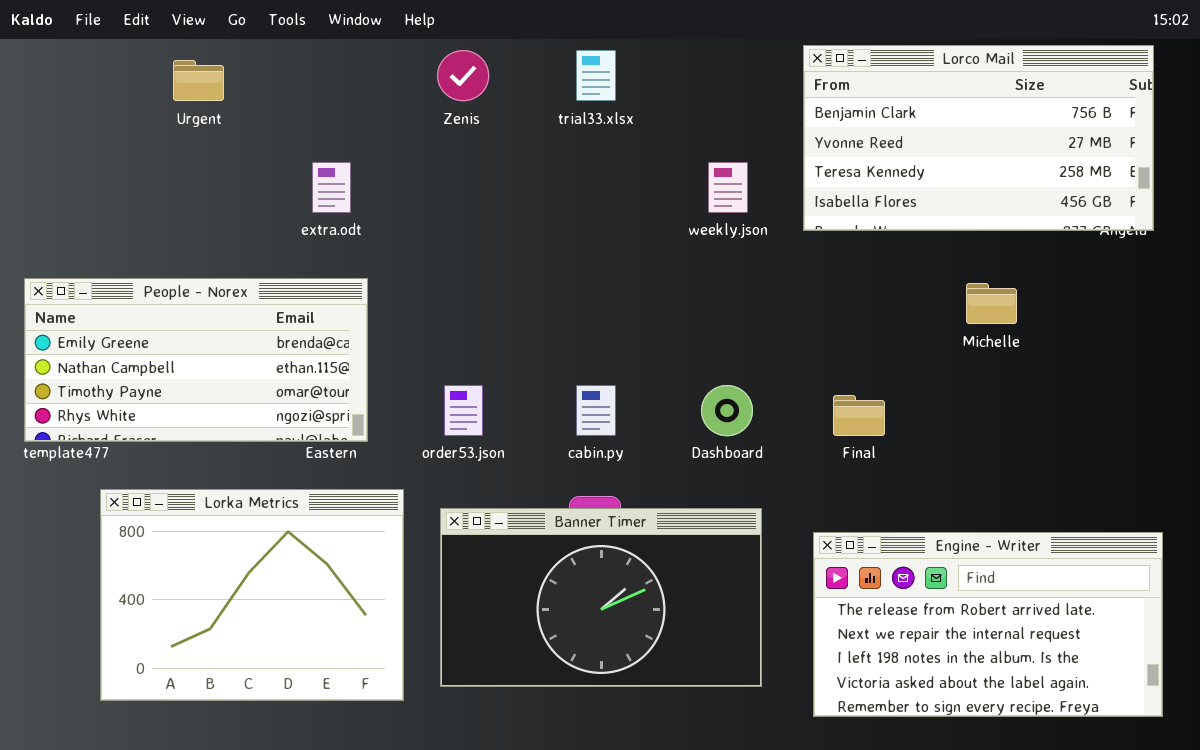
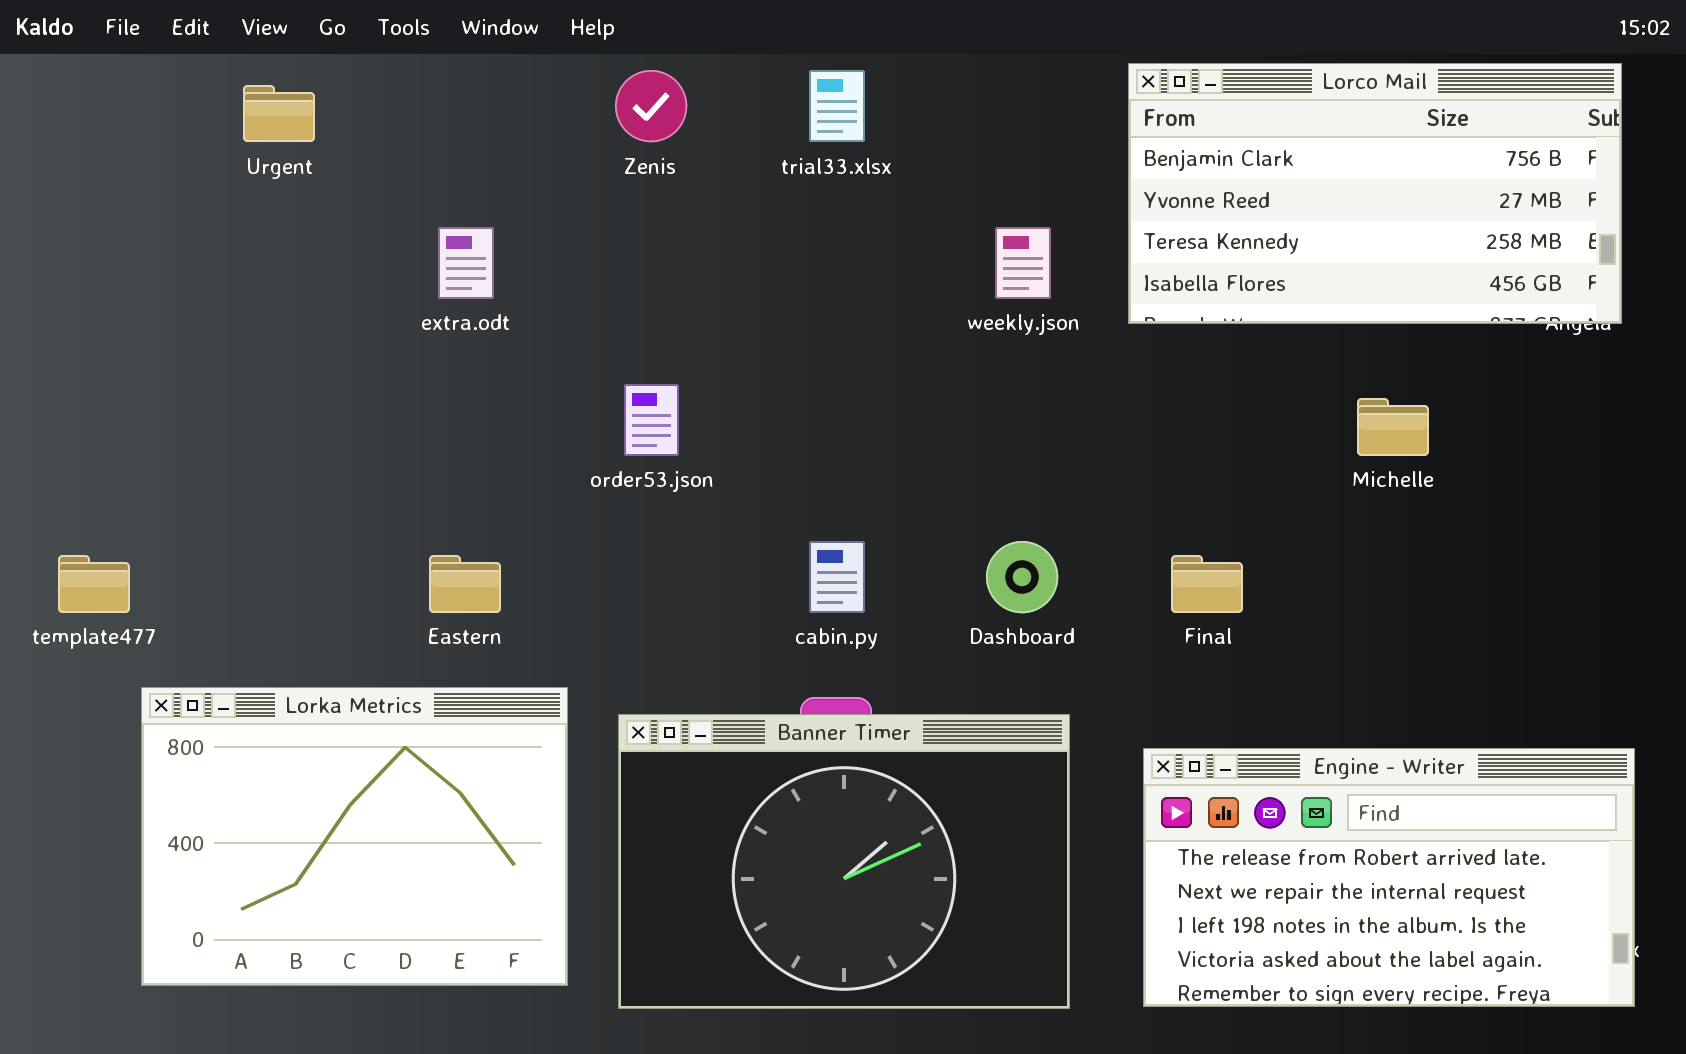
People - Norex: [24,278,368,442] -> none, closed
order53.json: [444,385,483,436] -> [624,384,679,456], moved
Banner Timer: [440,508,762,687] -> [618,714,1070,1009], resized

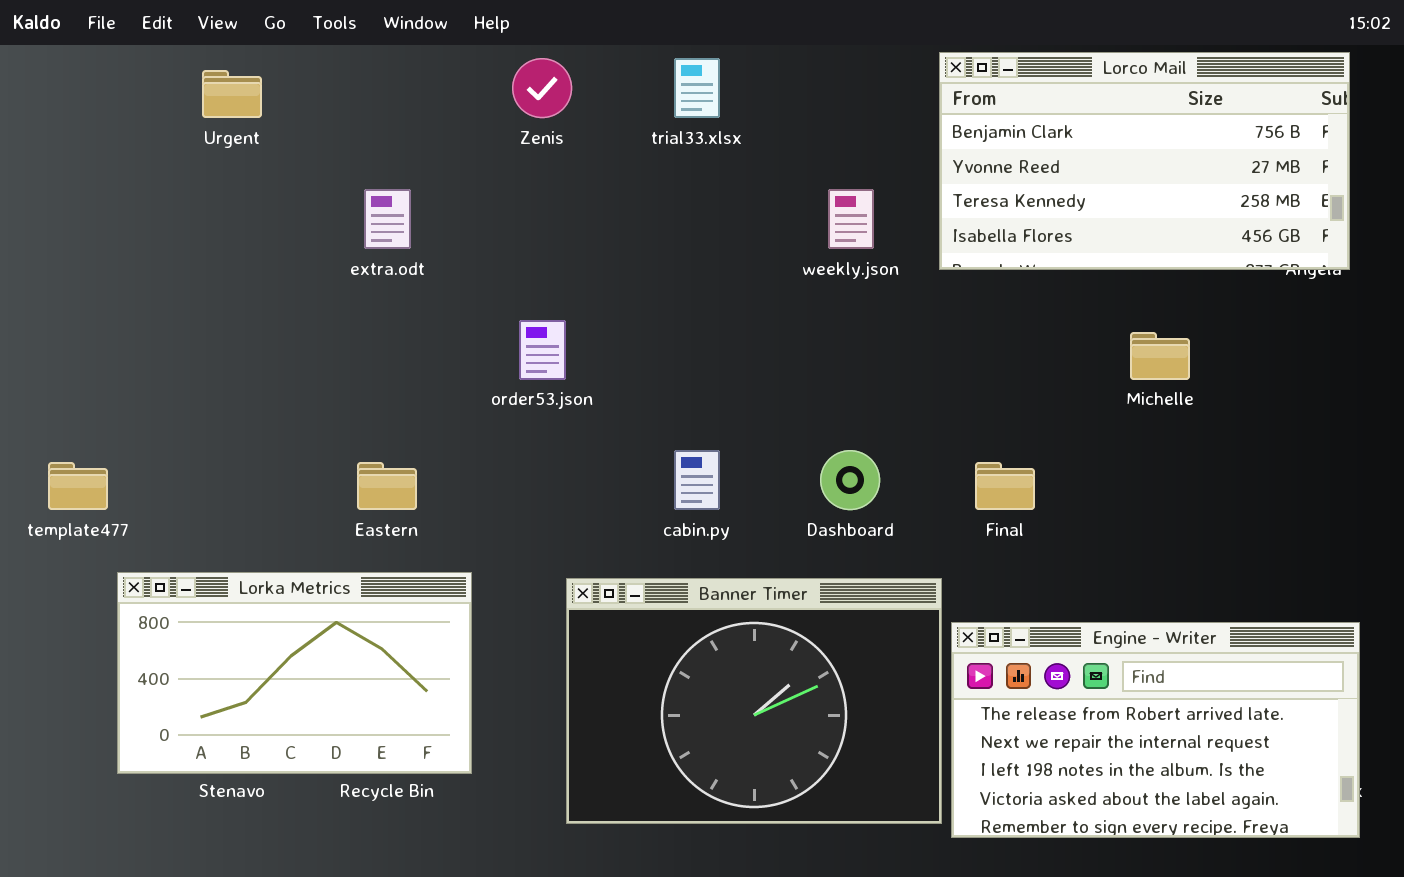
Lorka Metrics: [141,687,568,986] -> [117,572,472,774], resized
Banner Timer: [618,714,1070,1009] -> [566,578,942,824], moved

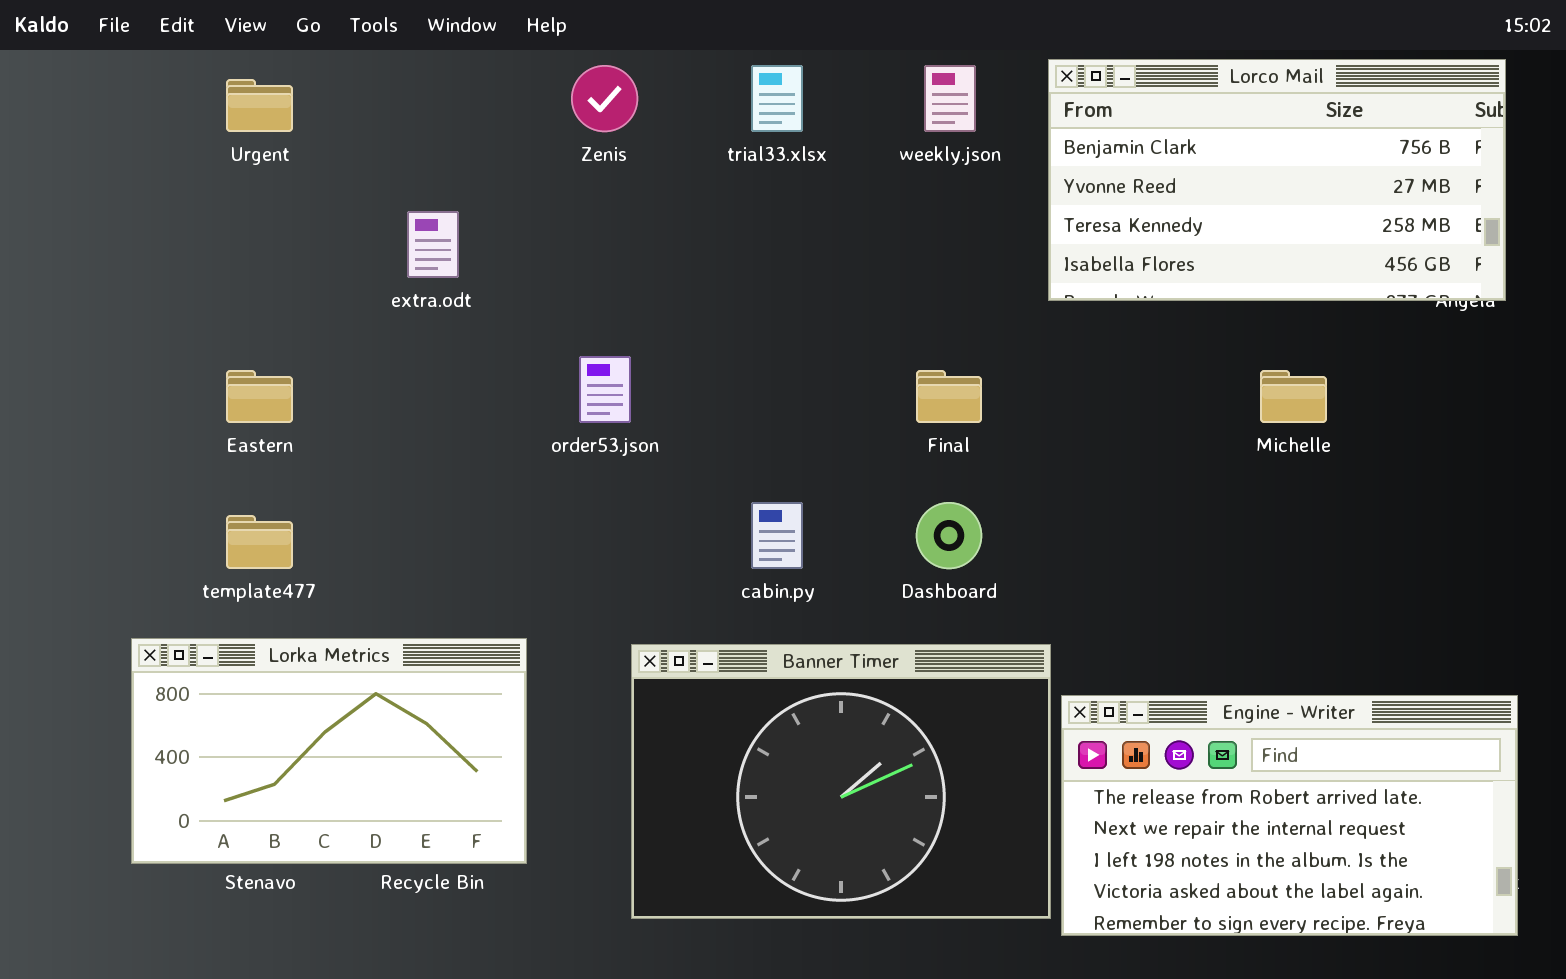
weekly.json: [828,189,874,249] -> [924,65,976,132], moved
template477: [48,462,108,510] -> [226,515,293,569], moved
Eastern: [357,462,417,510] -> [226,370,293,423], moved
Final: [975,462,1035,510] -> [916,370,982,423], moved

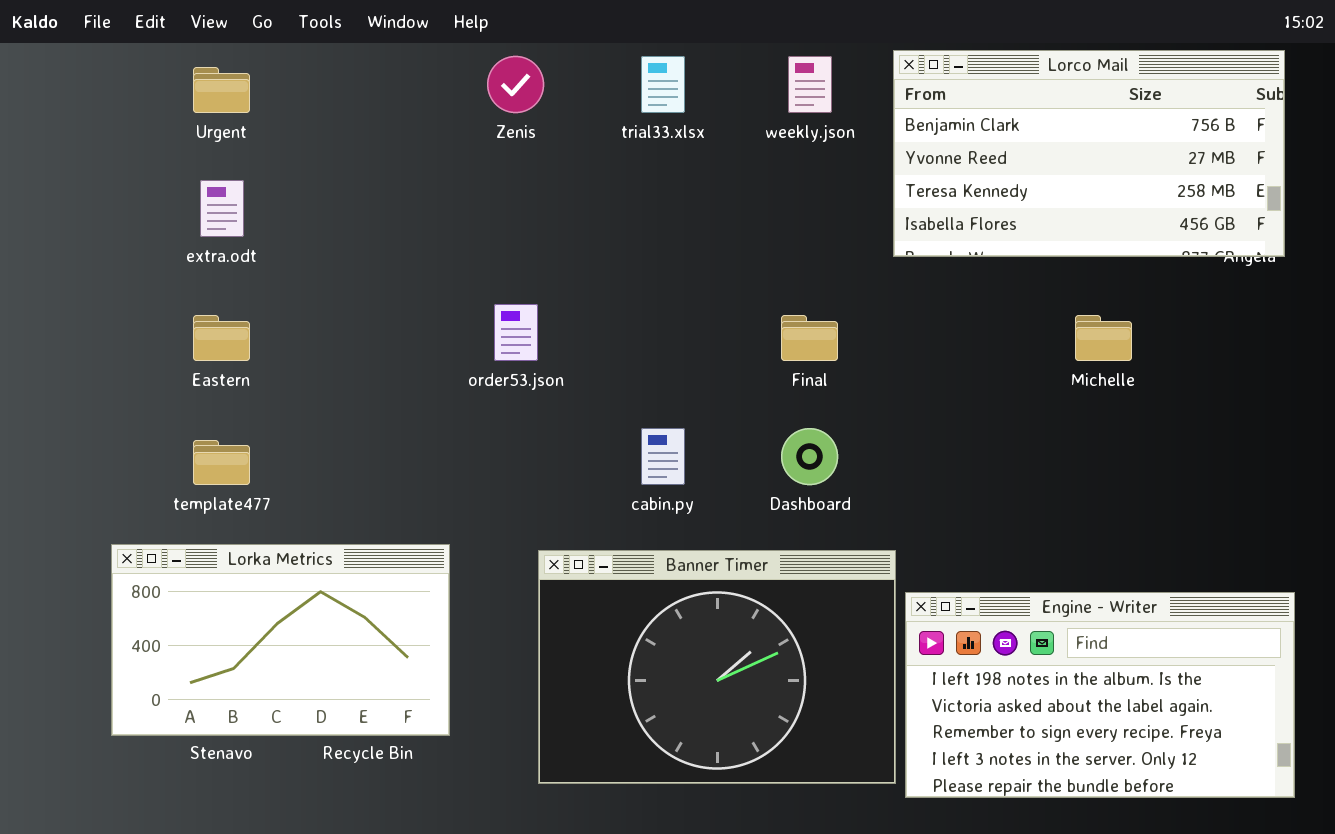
extra.odt: [407,211,459,278] -> [200,180,244,237], moved
Engine - Writer: [1061,695,1518,936] -> [905,592,1295,798], scrolled down 2 rows

